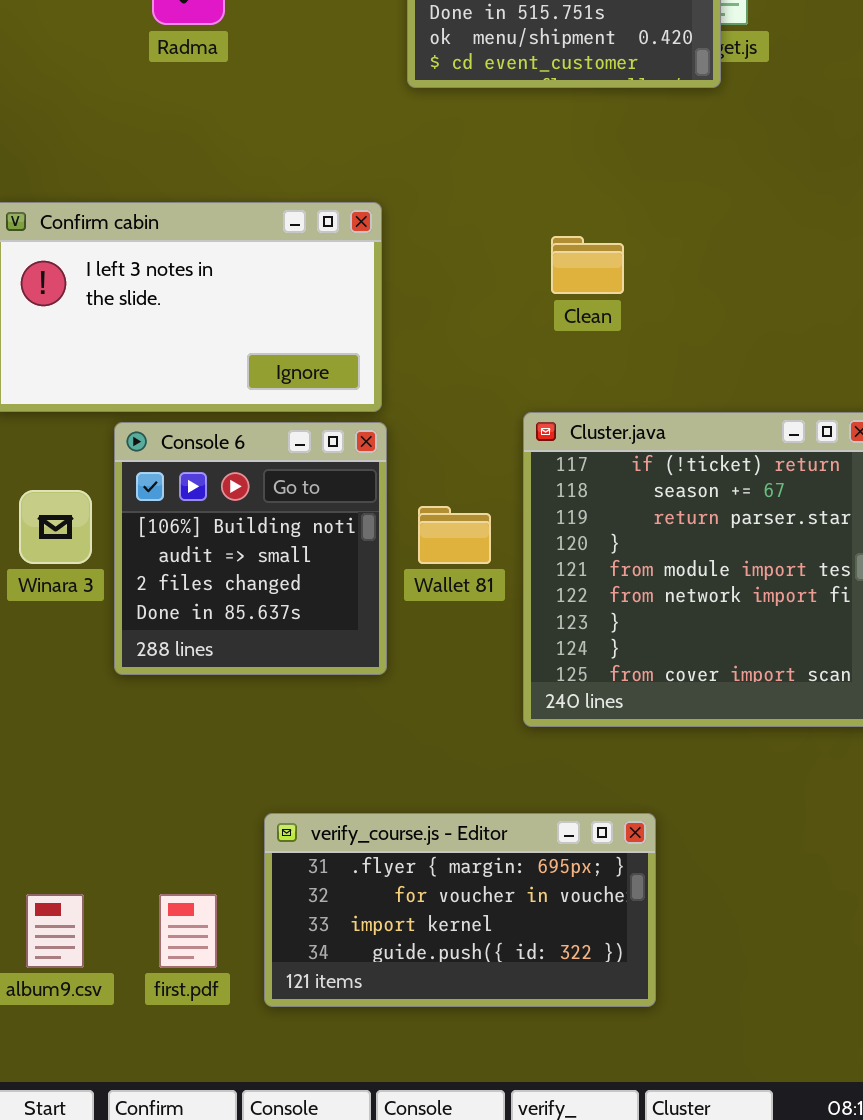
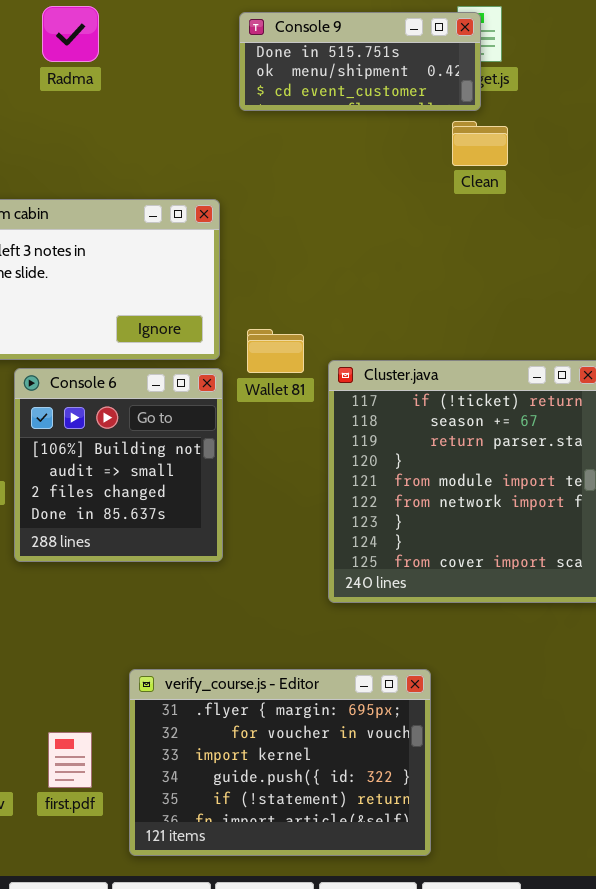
Clean: [551,236,624,294] -> [452,121,508,166], moved
Wallet 81: [418,506,491,564] -> [247,329,304,373], moved
verify_course.js - Editor: [264,813,656,1007] -> [129,669,431,856], resized

